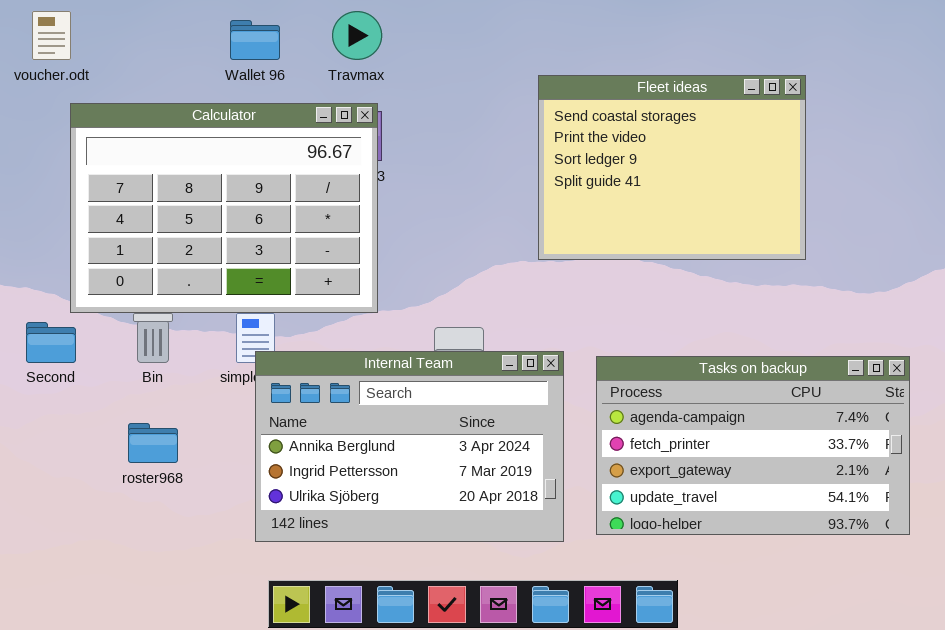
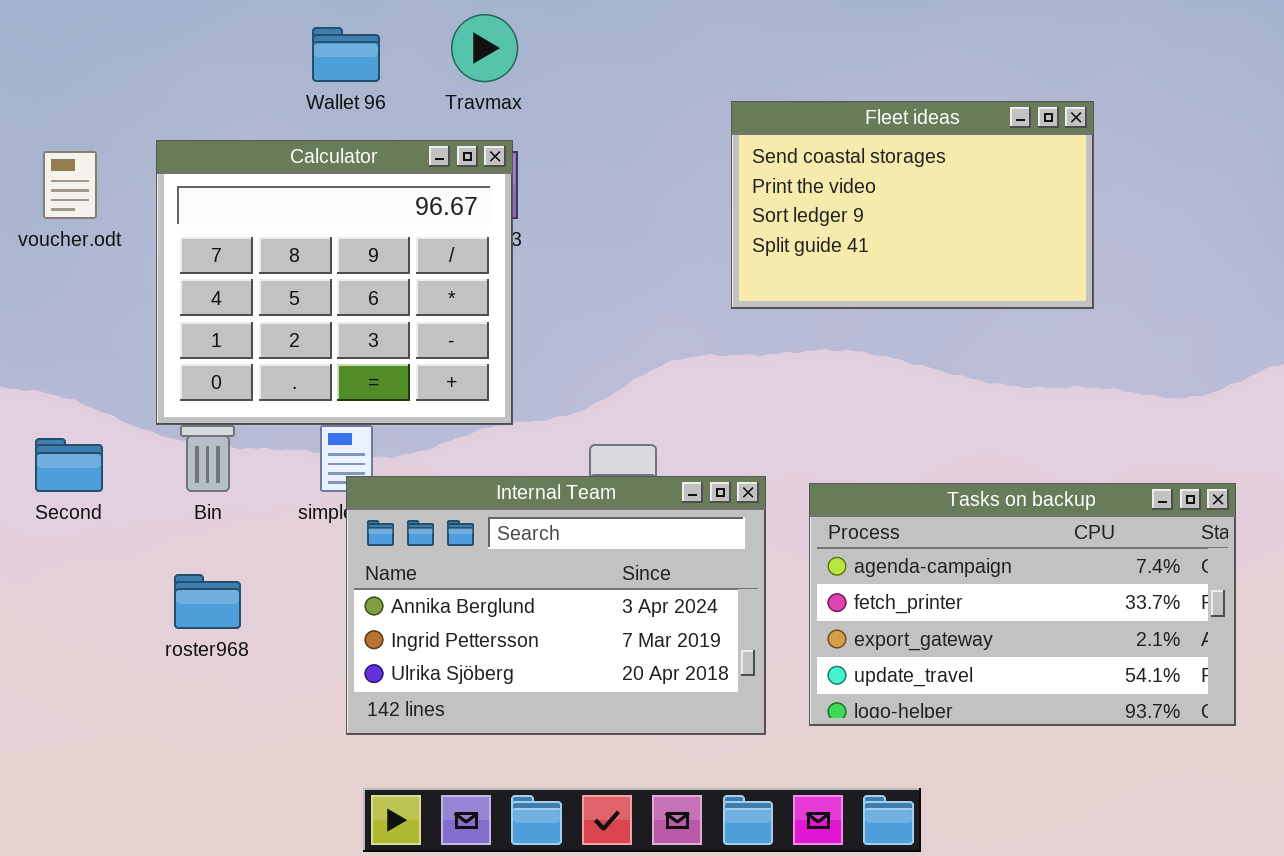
voucher.odt: [32,11,71,60] -> [43,151,97,219], moved
Fleet ideas: [538,75,806,260] -> [731,101,1094,309], resized
Calculator: [70,103,378,313] -> [156,140,513,425], resized

